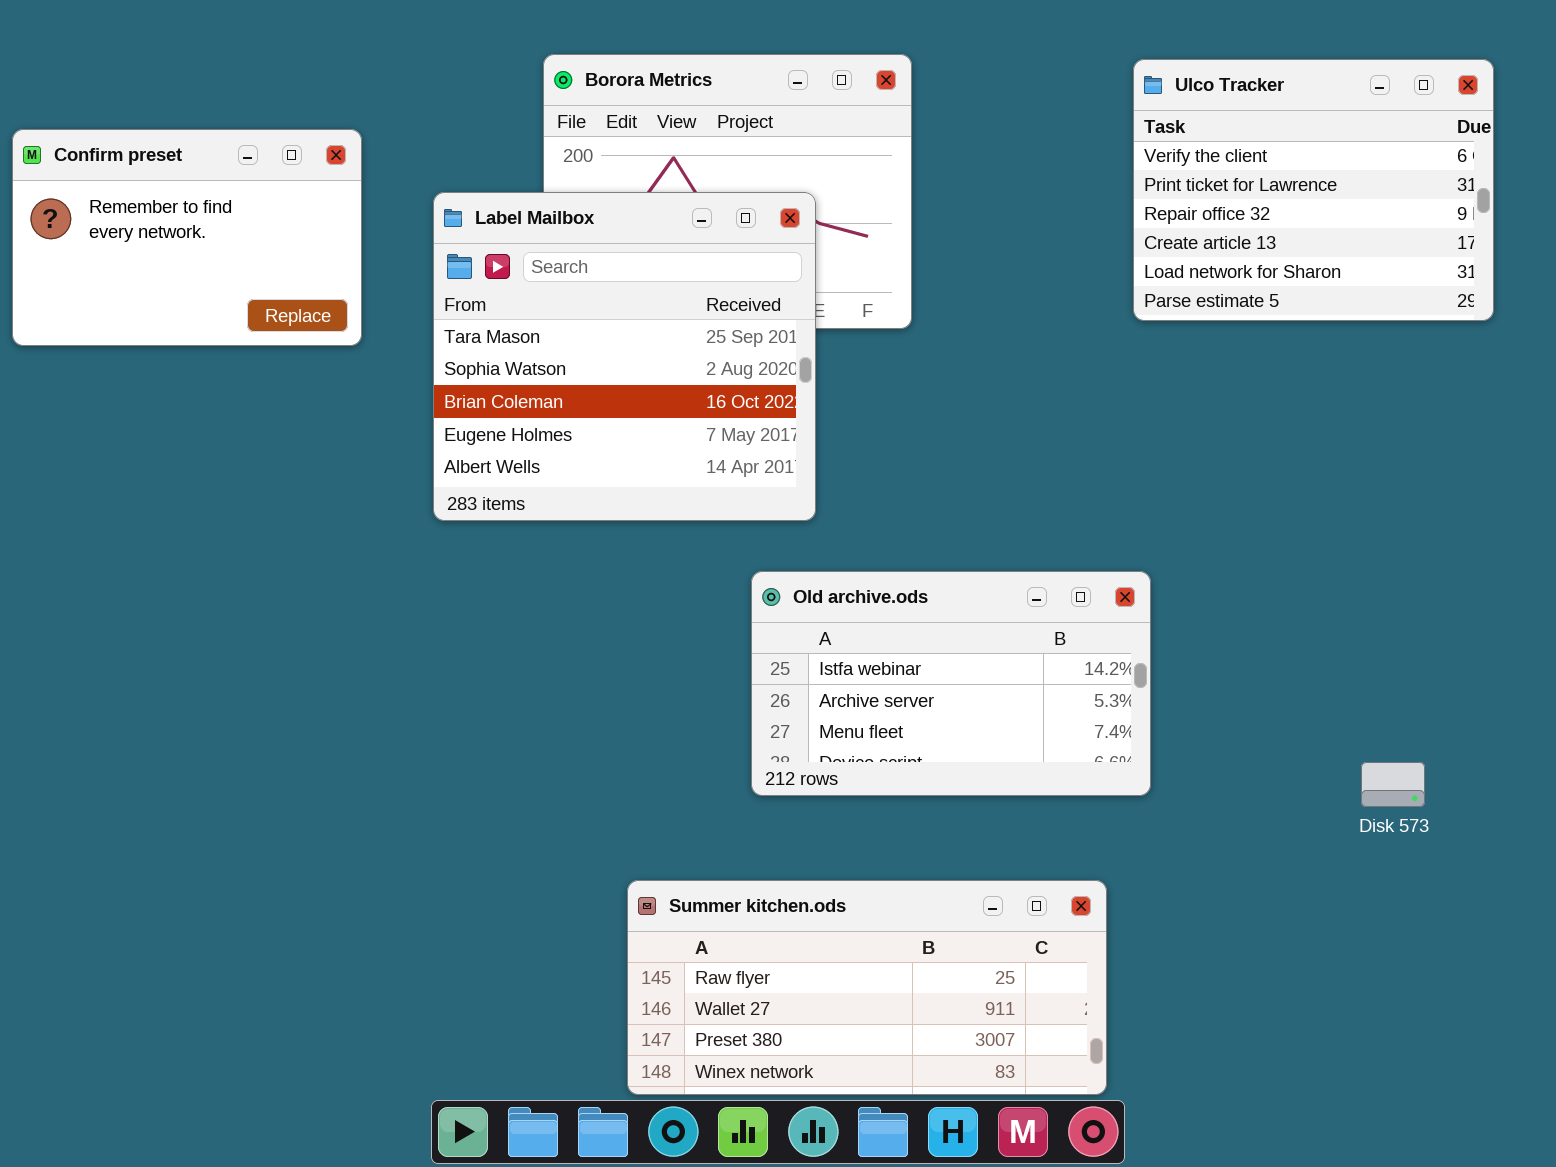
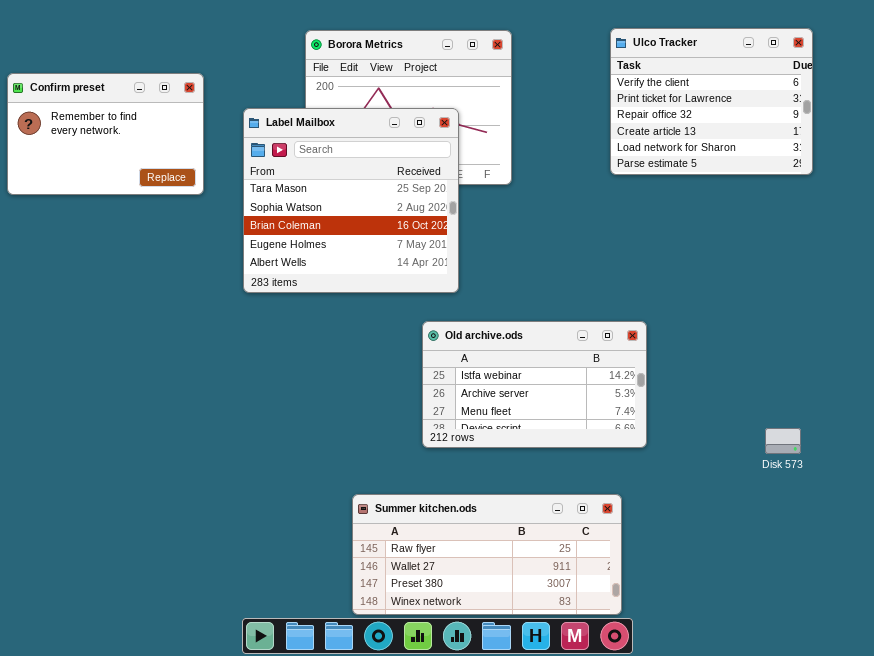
Ulco Tracker: [1133,59,1494,321] -> [610,28,813,175], moved

